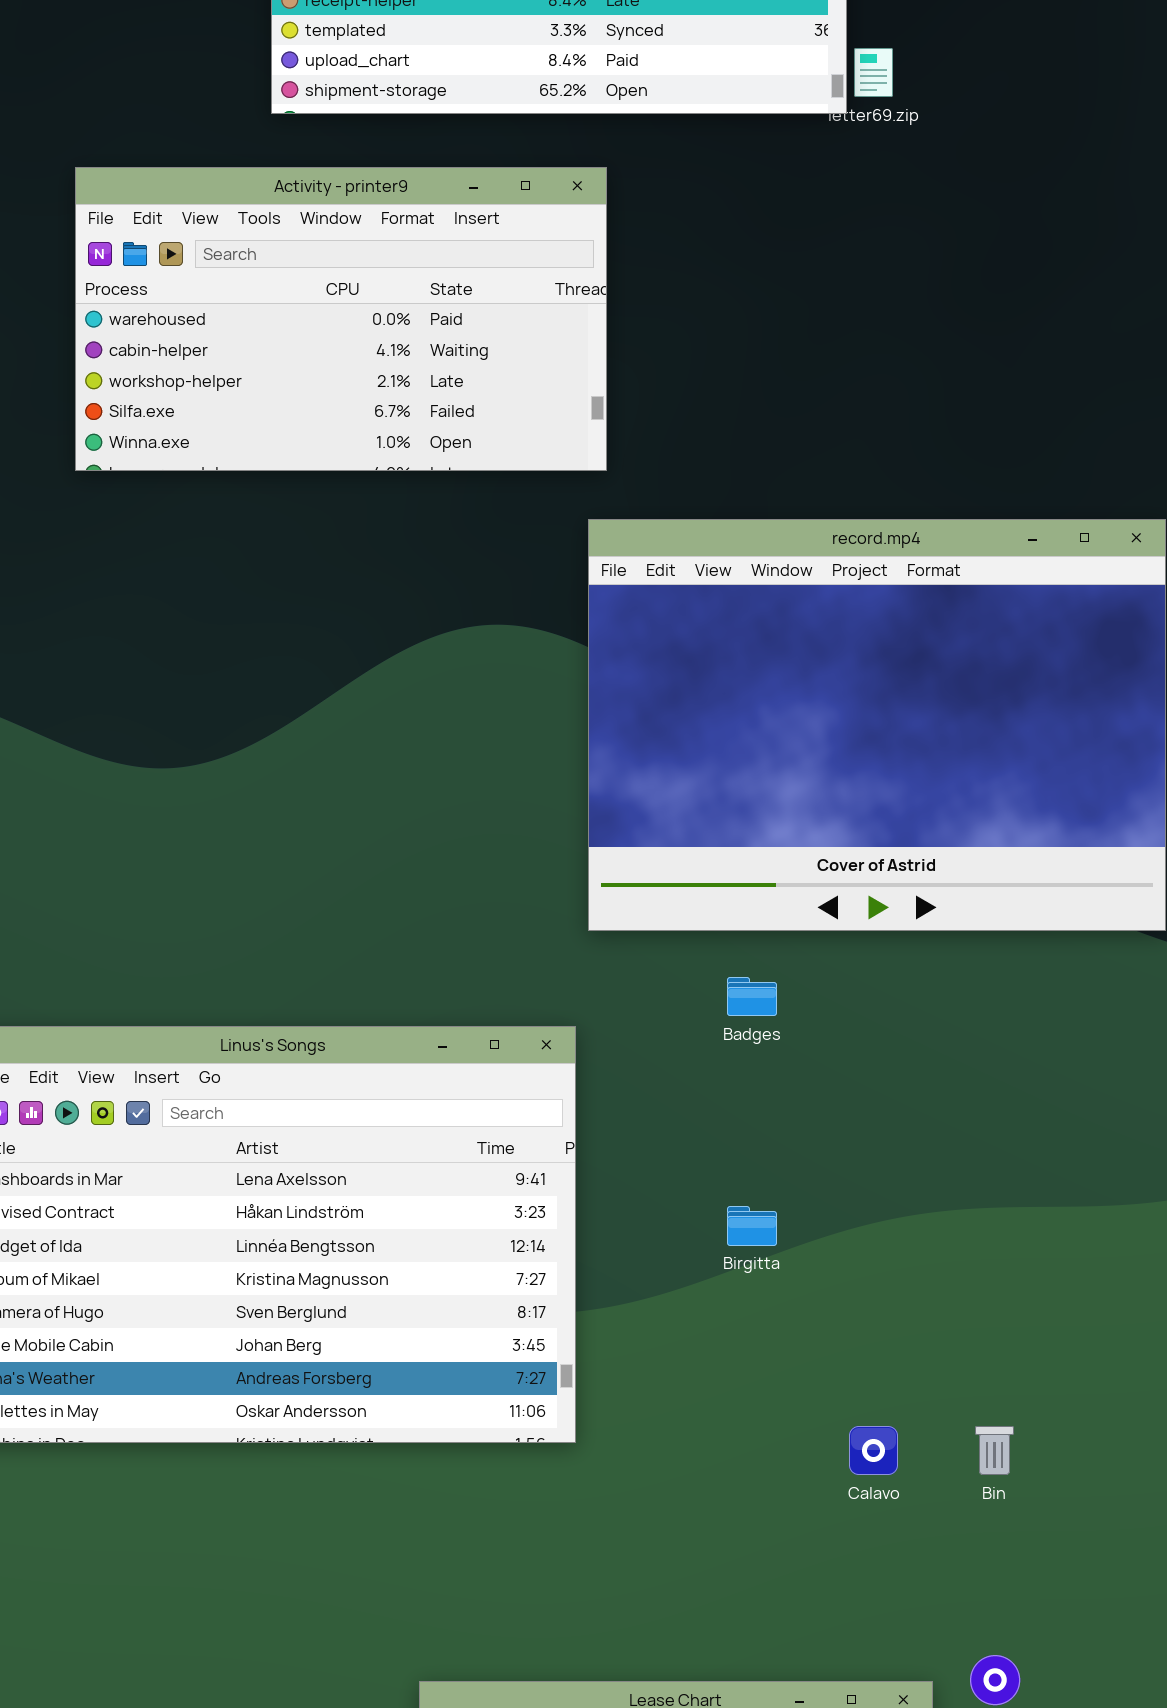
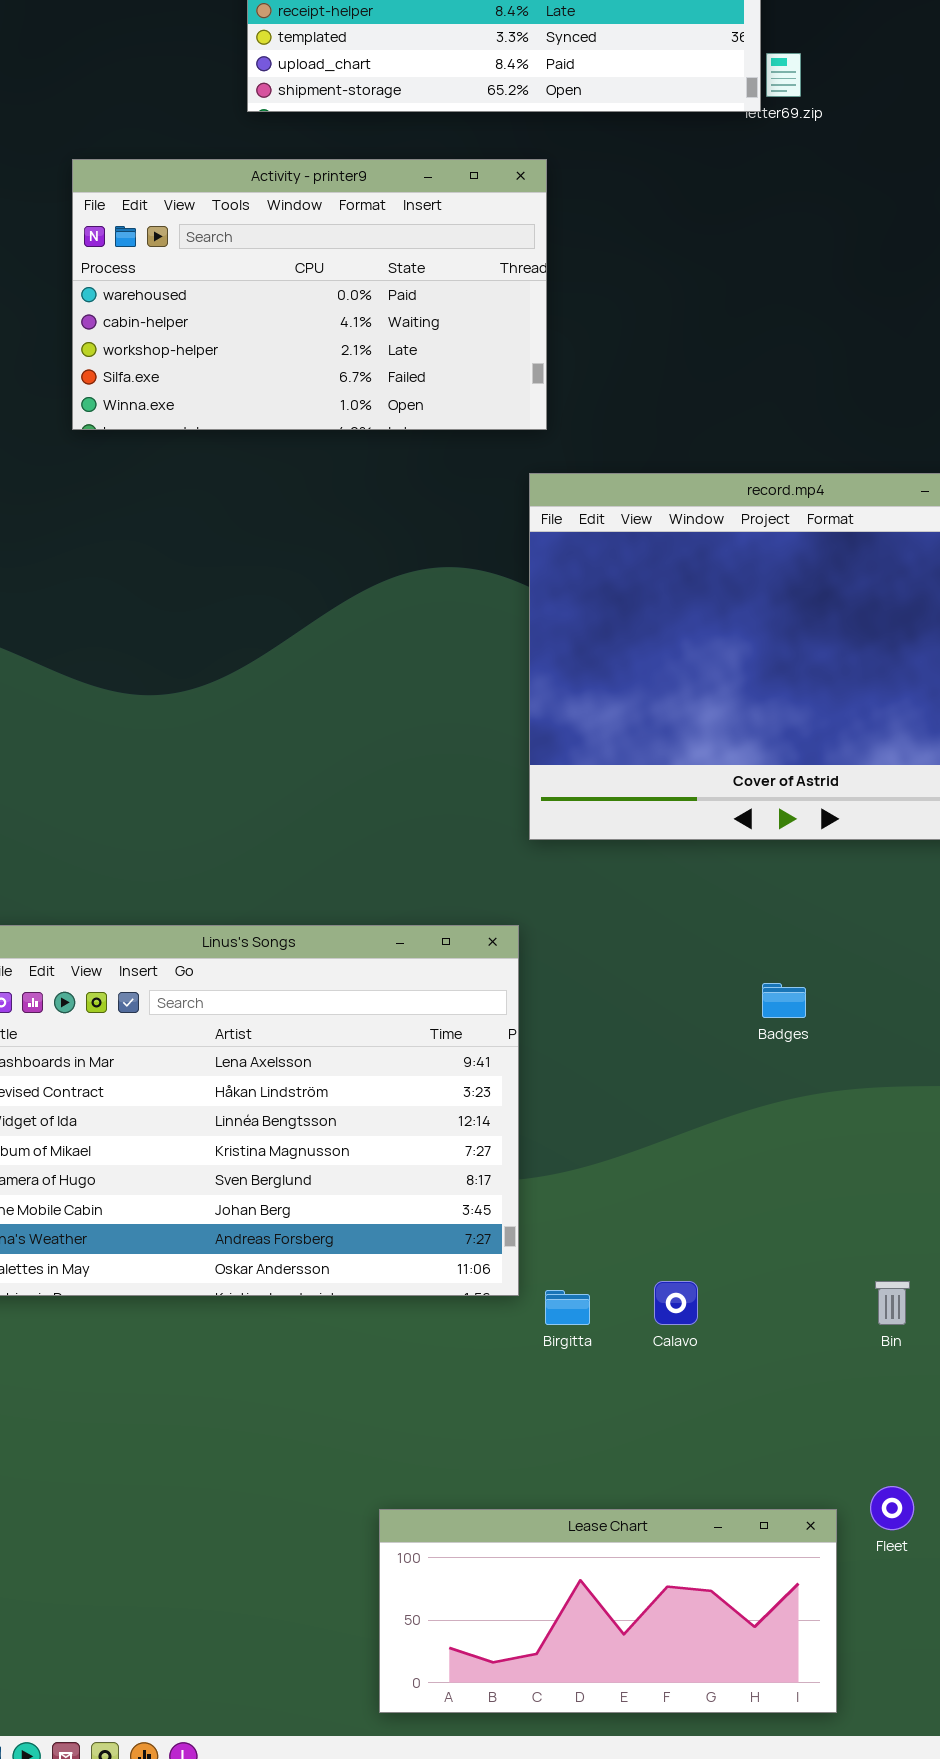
Badges: [727,977,777,1016] -> [762,983,806,1018], moved
Birgitta: [727,1206,777,1246] -> [545,1290,590,1325], moved
Calavo: [849,1426,898,1475] -> [654,1281,698,1325], moved

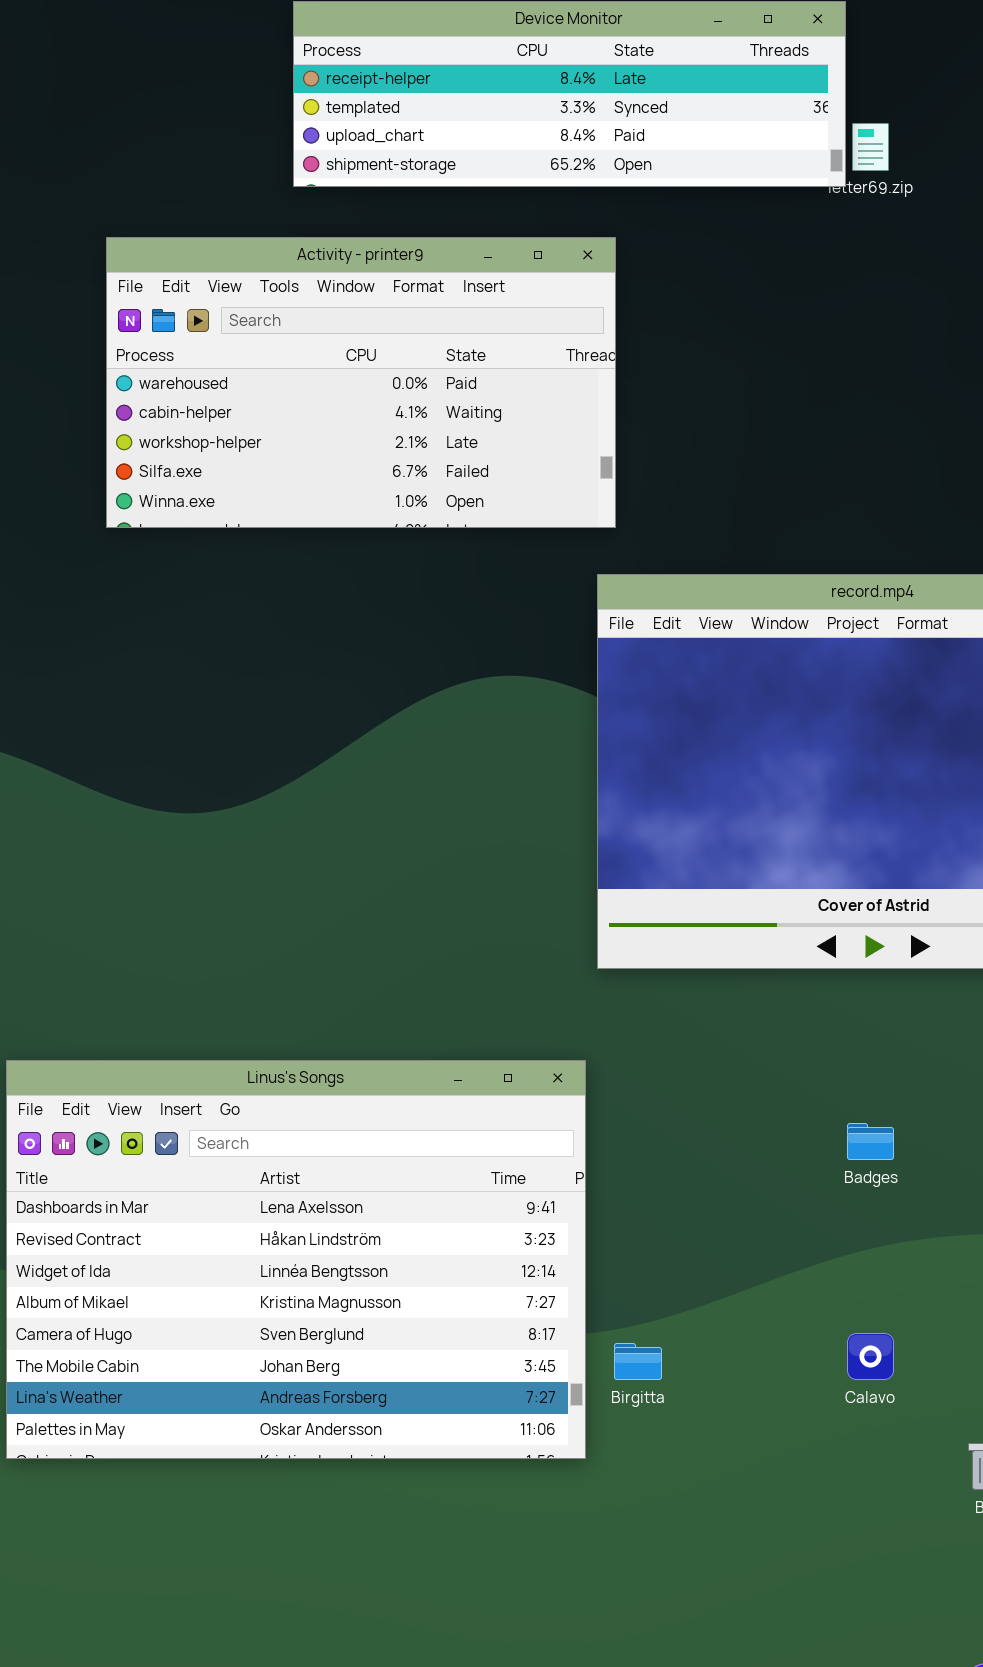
Calavo: [654,1281,698,1325] -> [847,1333,894,1380], moved
Birgitta: [545,1290,590,1325] -> [614,1343,662,1380], moved

